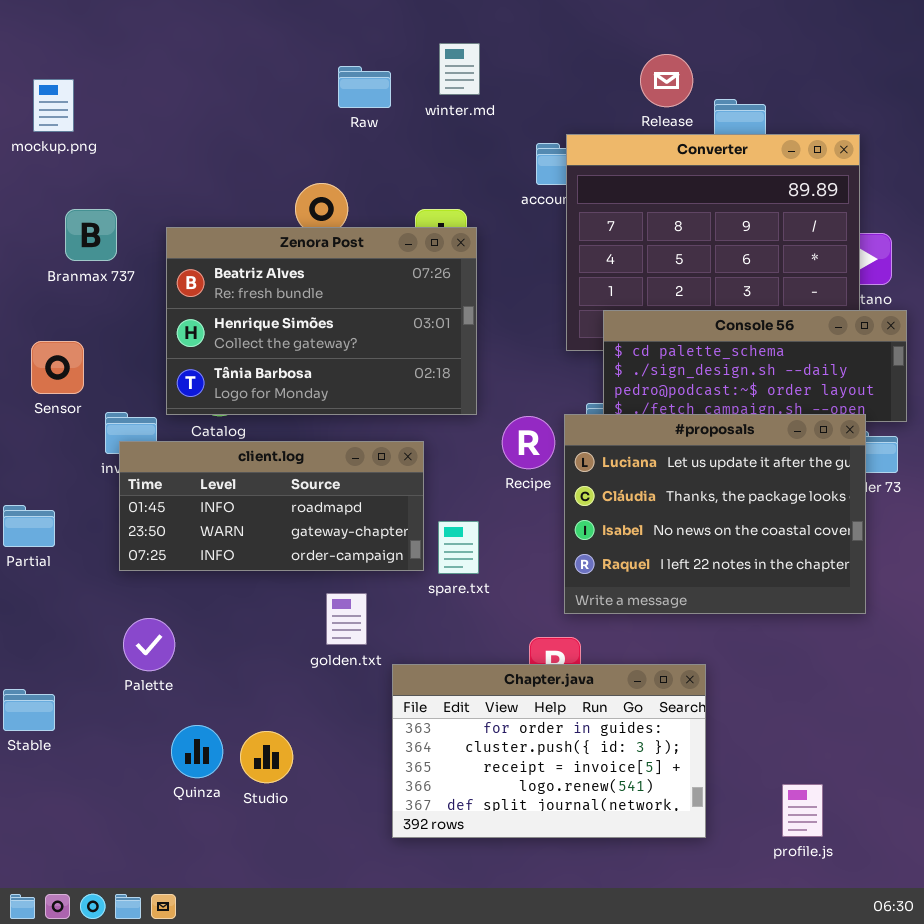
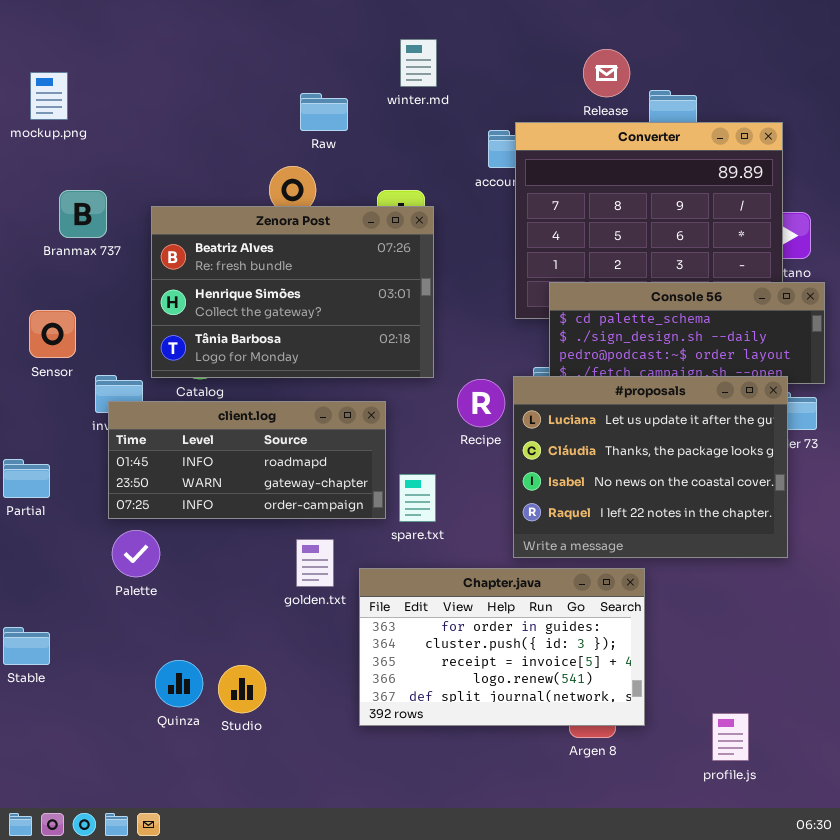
Raw: [338,66,391,108] -> [300,93,348,131], moved
Palette: [123,618,175,671] -> [112,530,160,577], moved
Chapter.java: [392,664,706,838] -> [359,568,645,726], moved

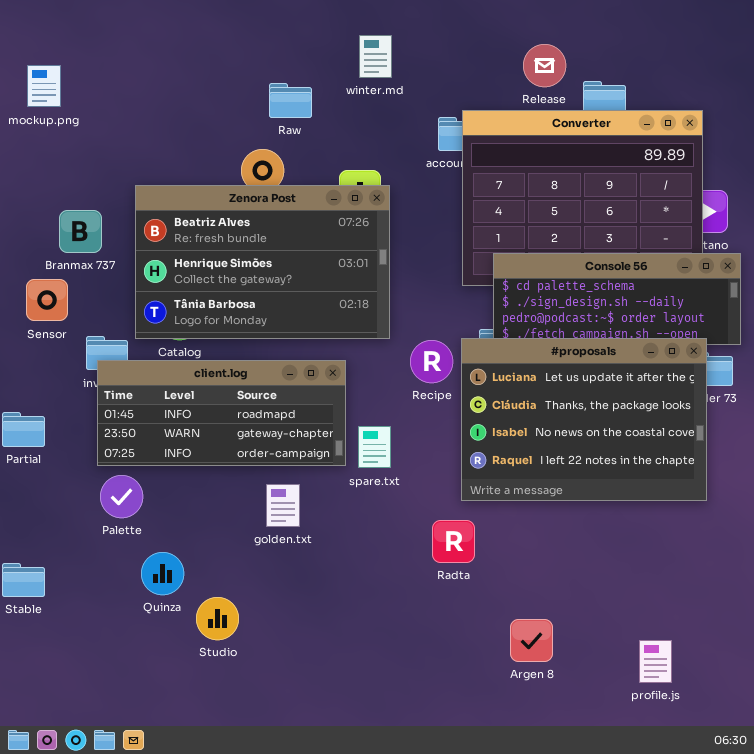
Branmax 737: [59,190,107,238] -> [59,210,102,253], moved
Chapter.java: [359,568,645,726] -> none, closed
Quinza: [155,660,203,707] -> [141,552,184,595], moved

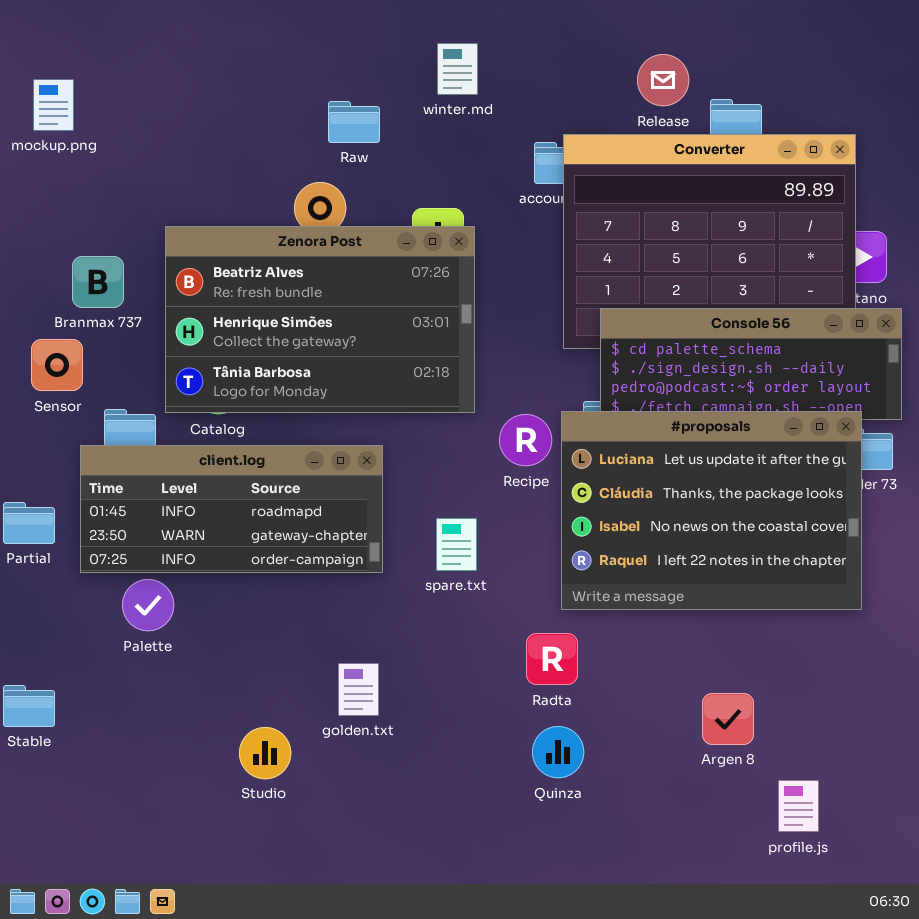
client.log: [97,360,346,466] -> [80,445,383,573], moved
golden.txt: [266,484,300,527] -> [338,663,379,716], moved
Quinza: [141,552,184,595] -> [532,726,584,778], moved
Argen 8: [510,619,553,662] -> [702,693,754,745], moved

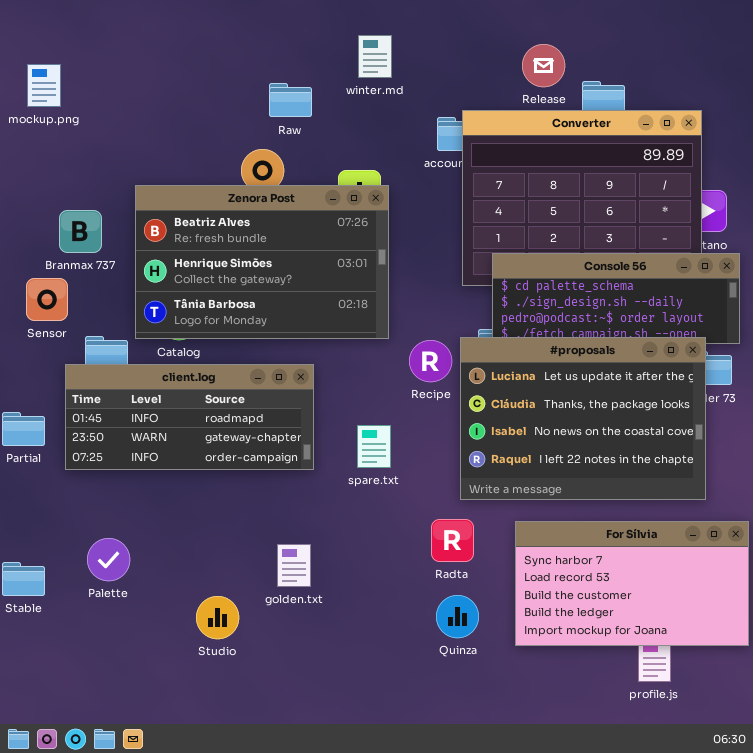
Palette: [122,579,174,631] -> [87,538,130,581], moved
For Sílvia: none -> [515,521,749,646], opened

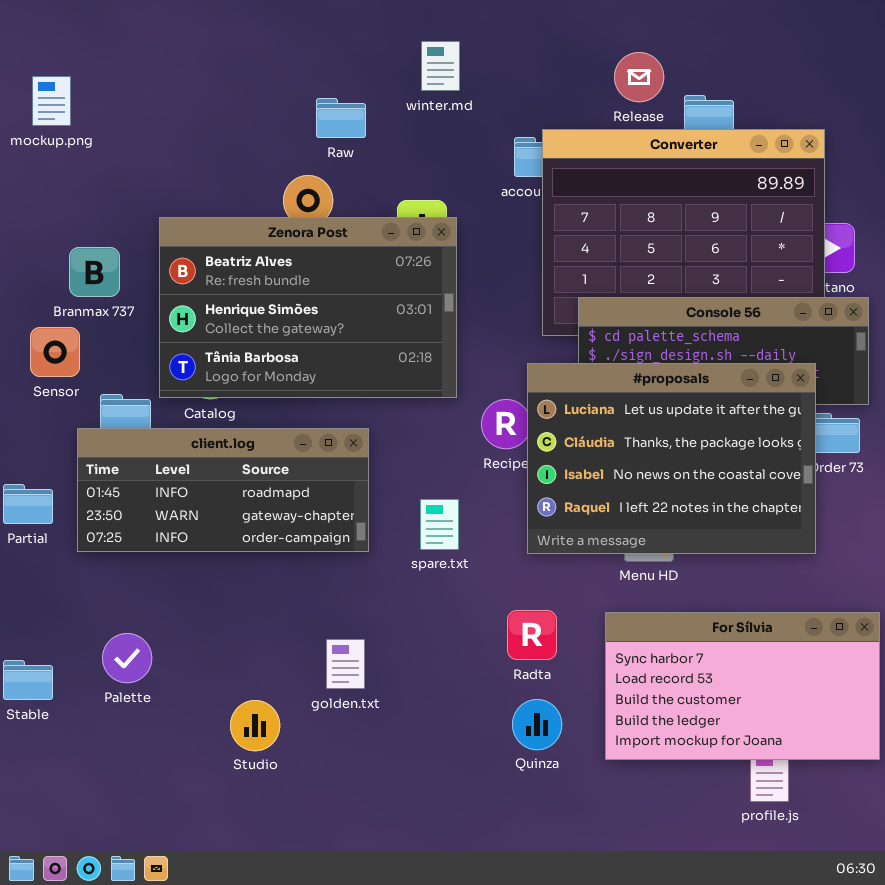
#proposals: [460,337,706,500] -> [527,363,816,554], moved

